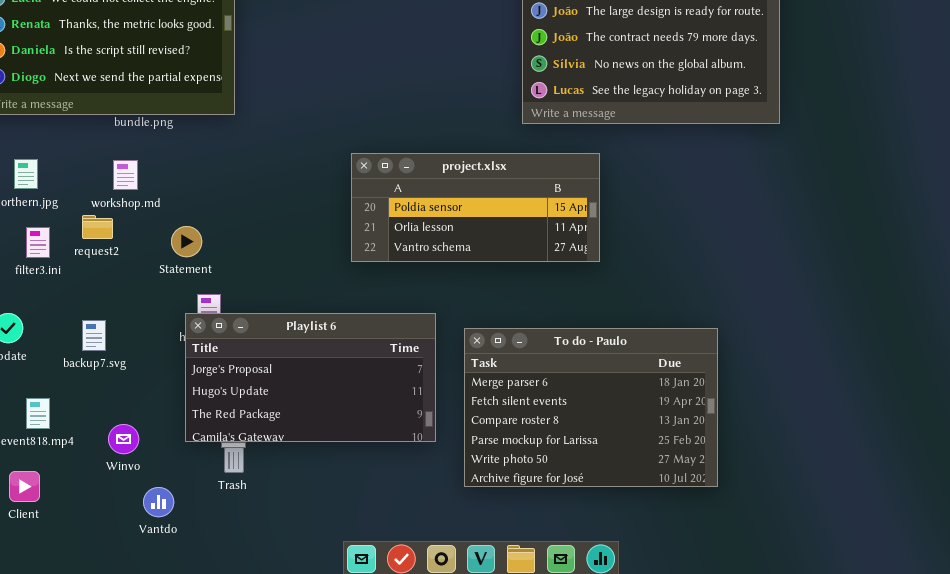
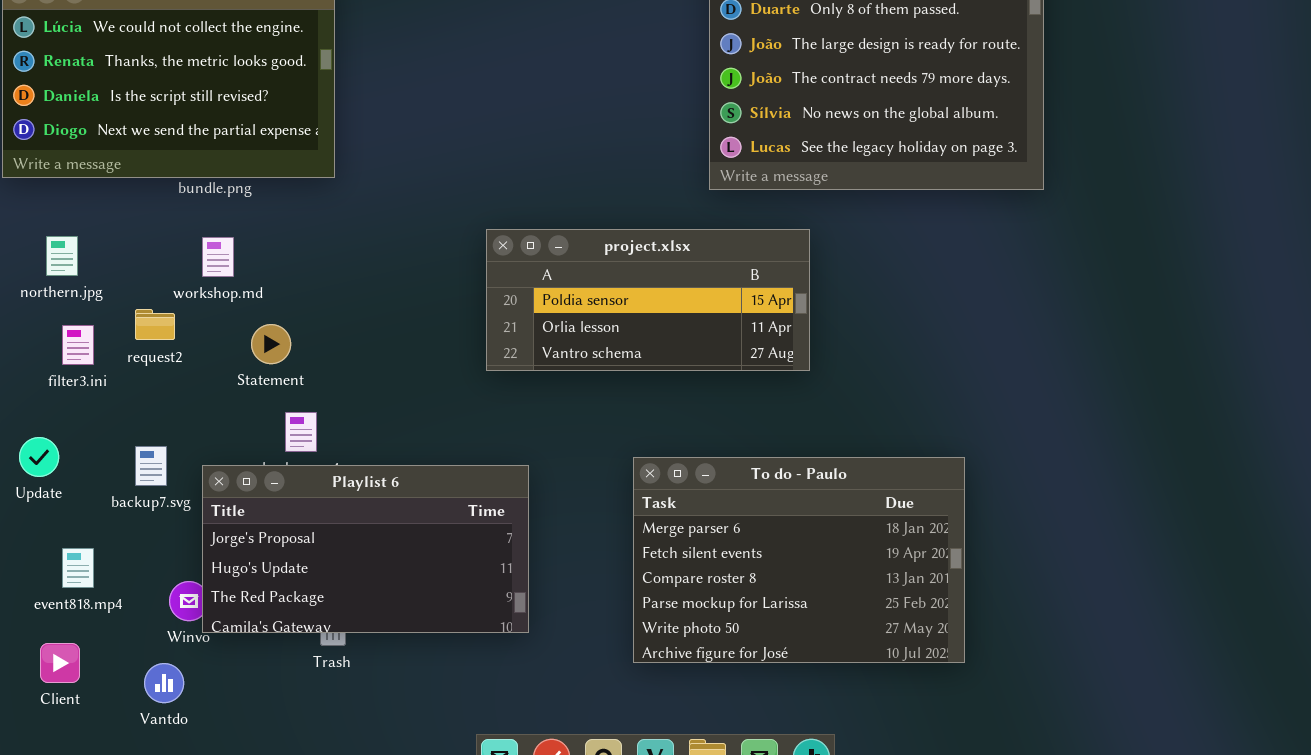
workshop.md: [113,160,138,190] -> [202,237,234,277], moved
Playlist 6: [185,313,436,442] -> [202,465,529,633], moved
Vantdo: [143,487,174,517] -> [144,663,184,703], moved

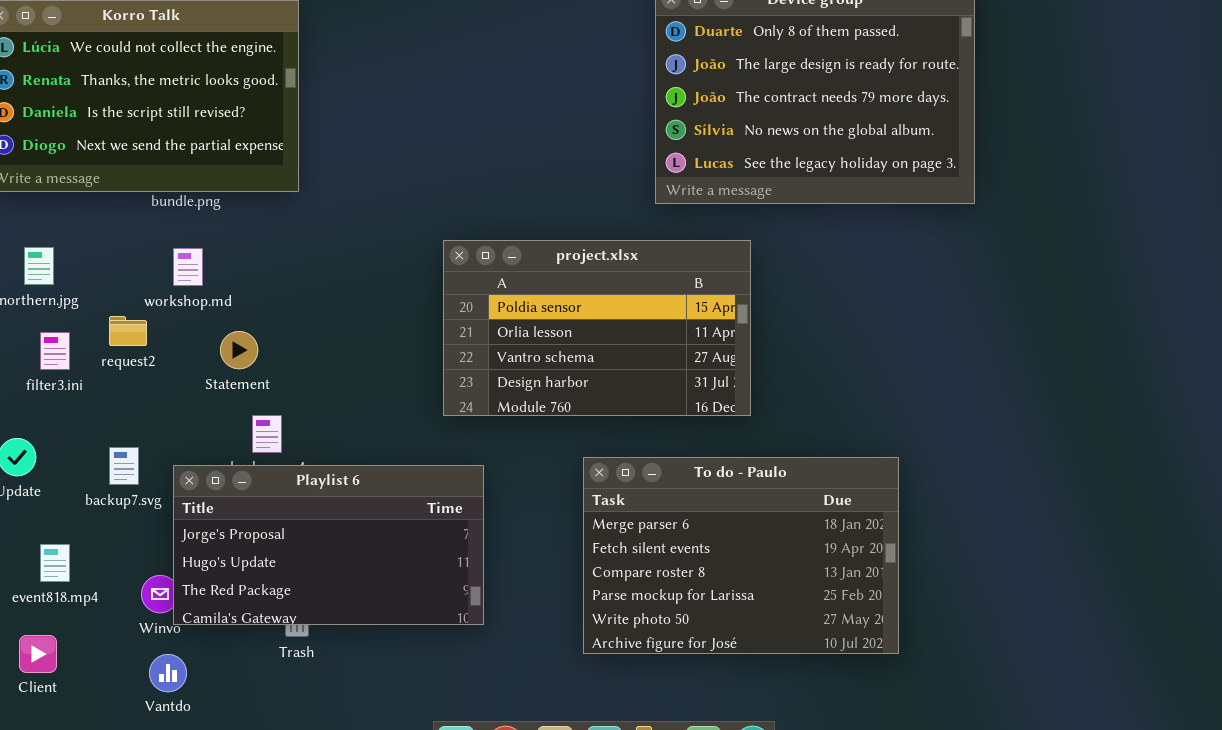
project.xlsx: [486,229,810,371] -> [443,240,751,416], resized
Vantdo: [144,663,184,703] -> [149,654,187,692], moved

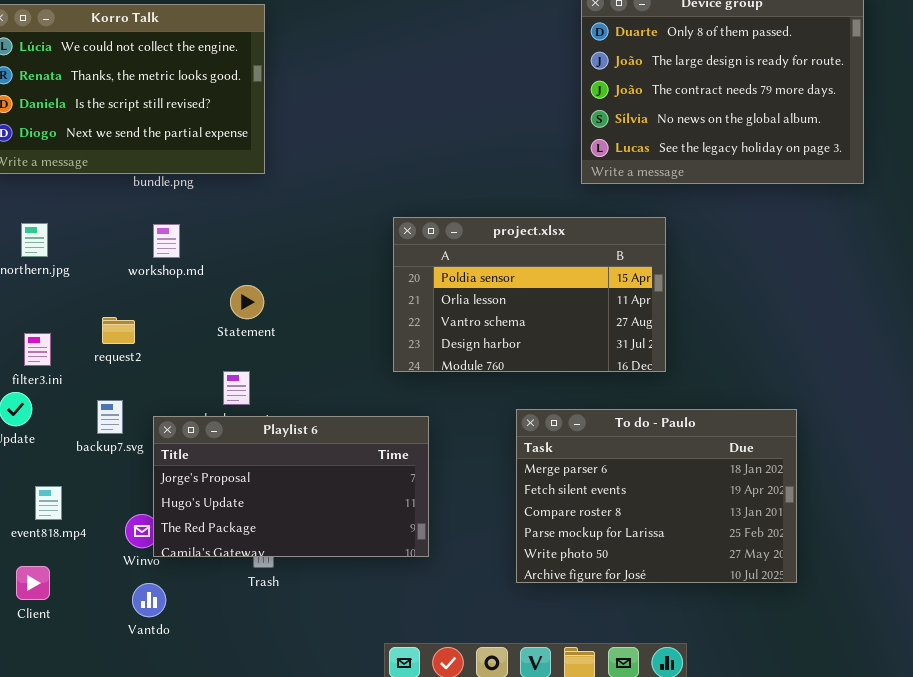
request2: [109,316,147,346] -> [102,317,135,344], moved
Statement: [220,331,258,369] -> [230,285,264,319], moved
filter3.ini: [40,332,70,370] -> [24,333,51,366], moved

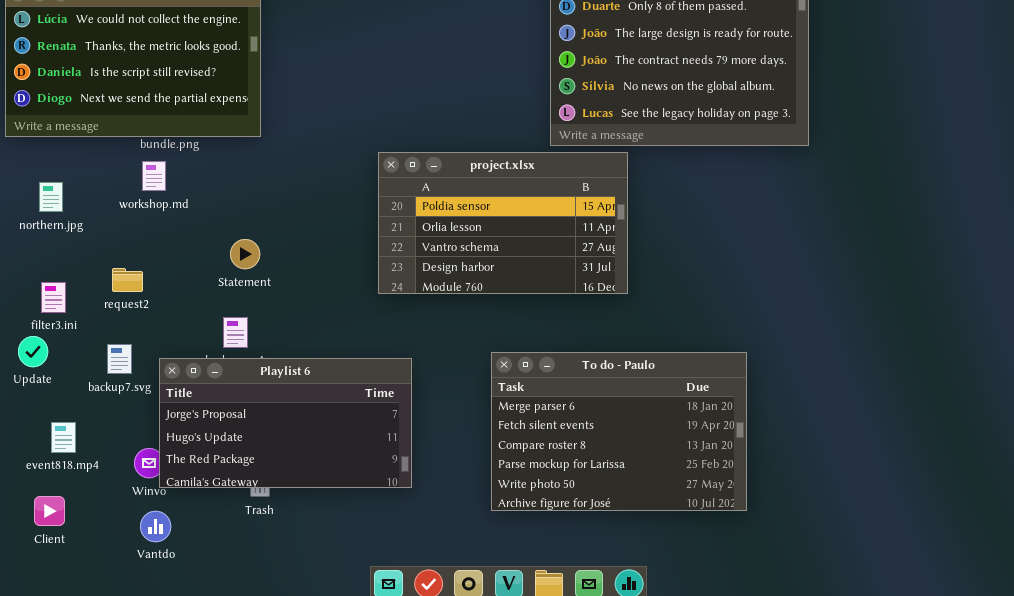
project.xlsx: [393,217,666,372] -> [378,152,628,294], moved
workshop.md: [153,224,180,258] -> [142,161,166,191], moved

